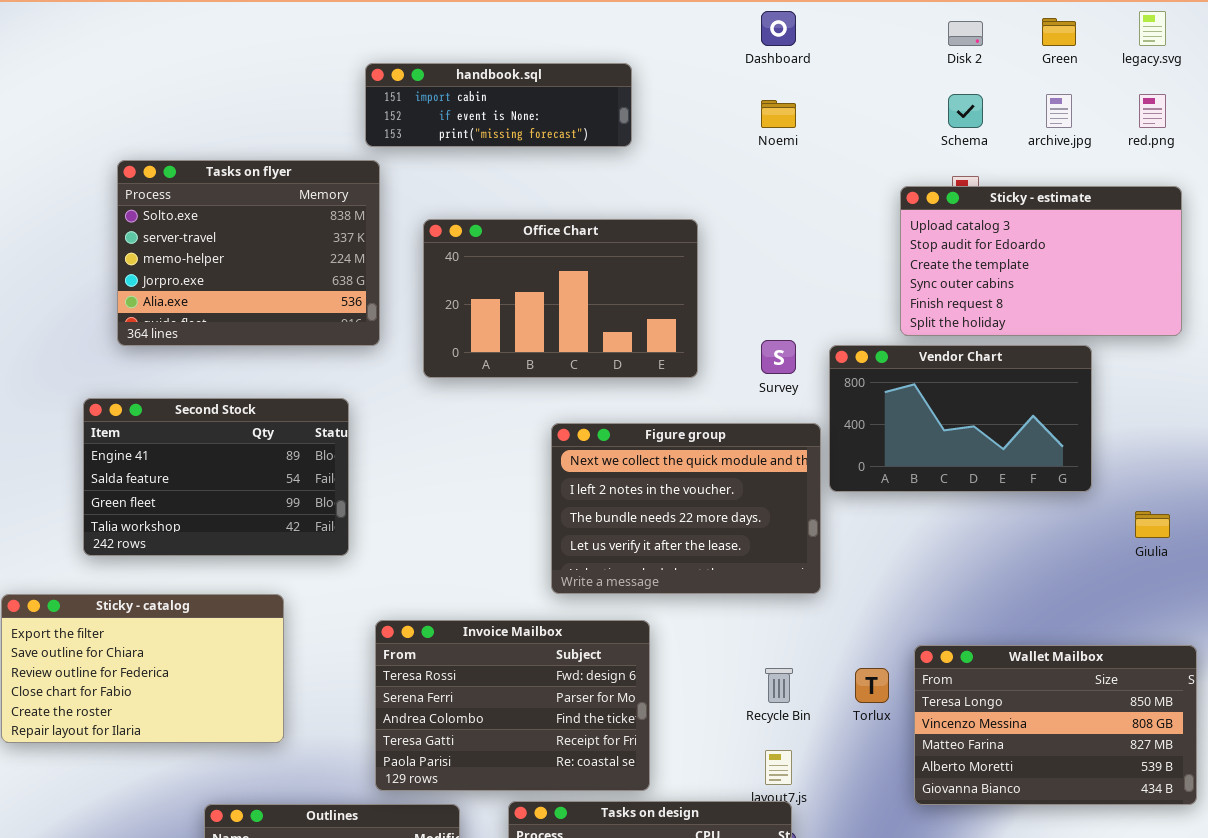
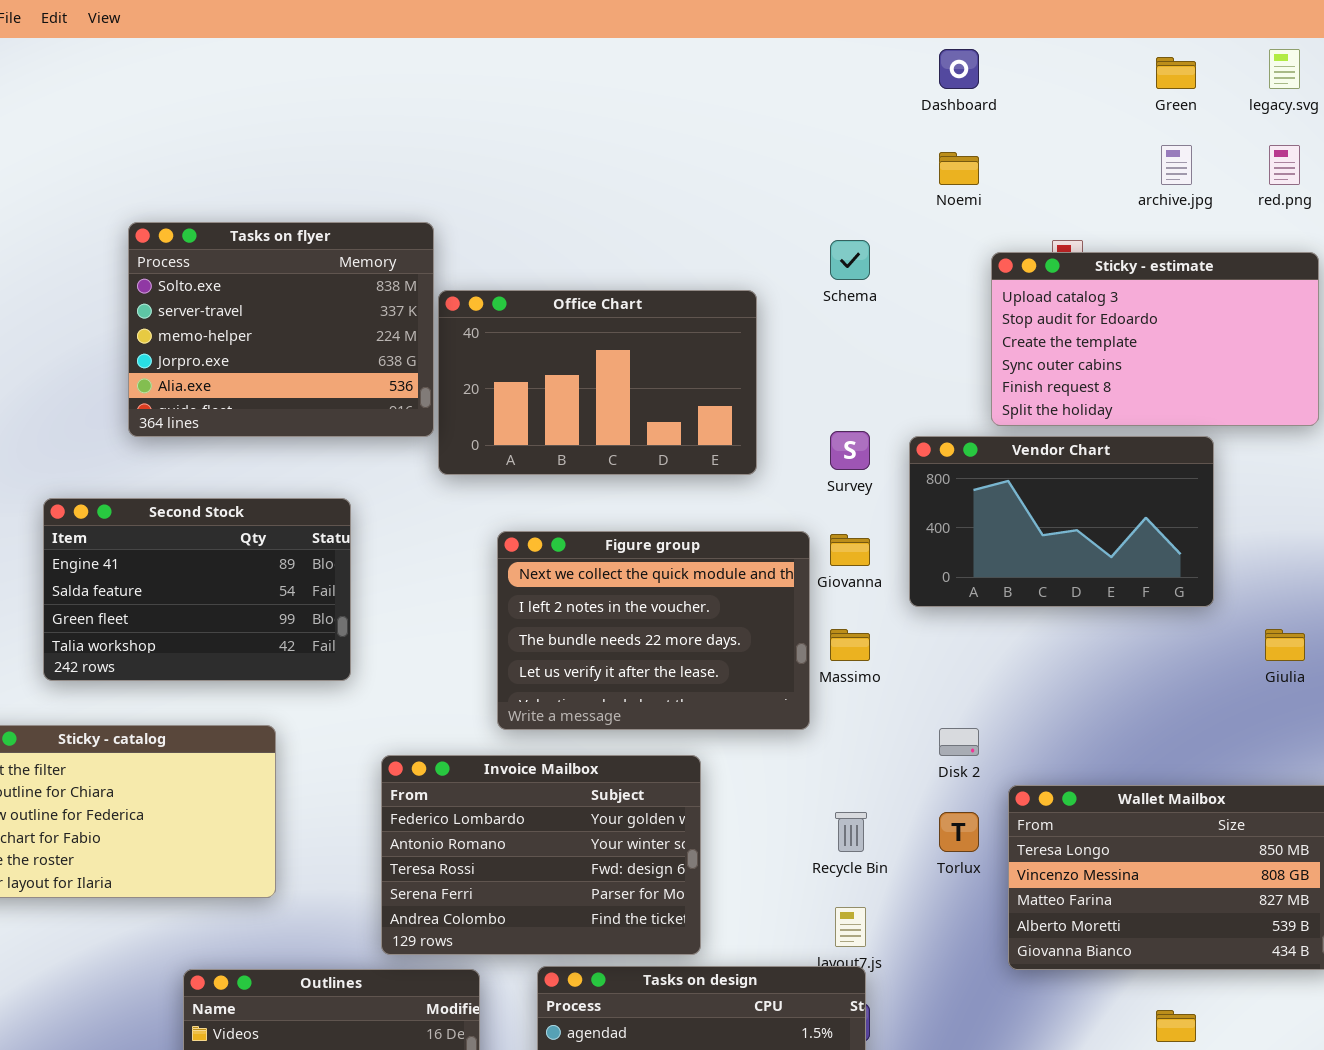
Dashboard: [761,11,796,46] -> [939,49,979,89], moved
Disk 2: [948,21,983,46] -> [939,728,979,756], moved
handbook.sql: [365,63,632,147] -> none, closed
Schema: [948,94,983,128] -> [830,240,870,280], moved
Noemi: [761,100,796,128] -> [939,152,979,185], moved
Tasks on flyer: [117,160,380,346] -> [128,222,434,437], moved
Figure group: [551,423,821,594] -> [497,531,810,730], moved
Invoice Mailbox: [375,620,650,791] -> [381,755,701,955], scrolled up 2 rows

